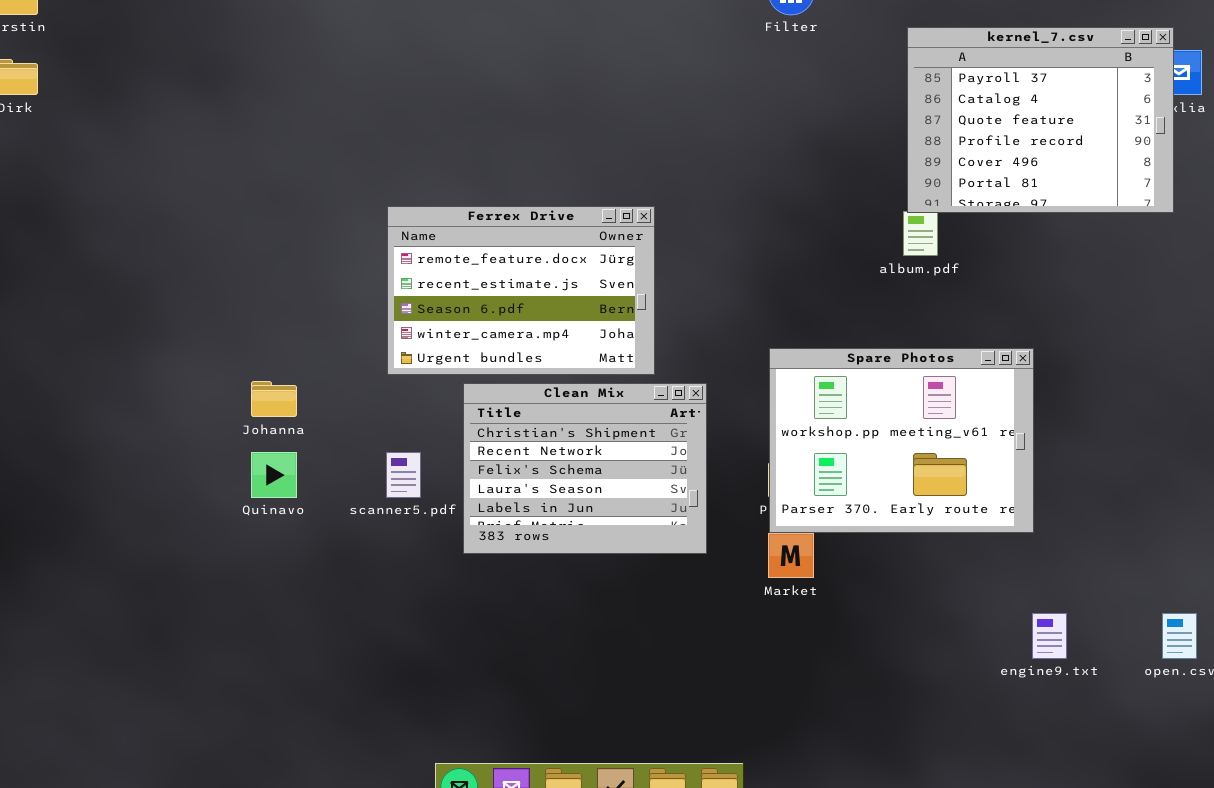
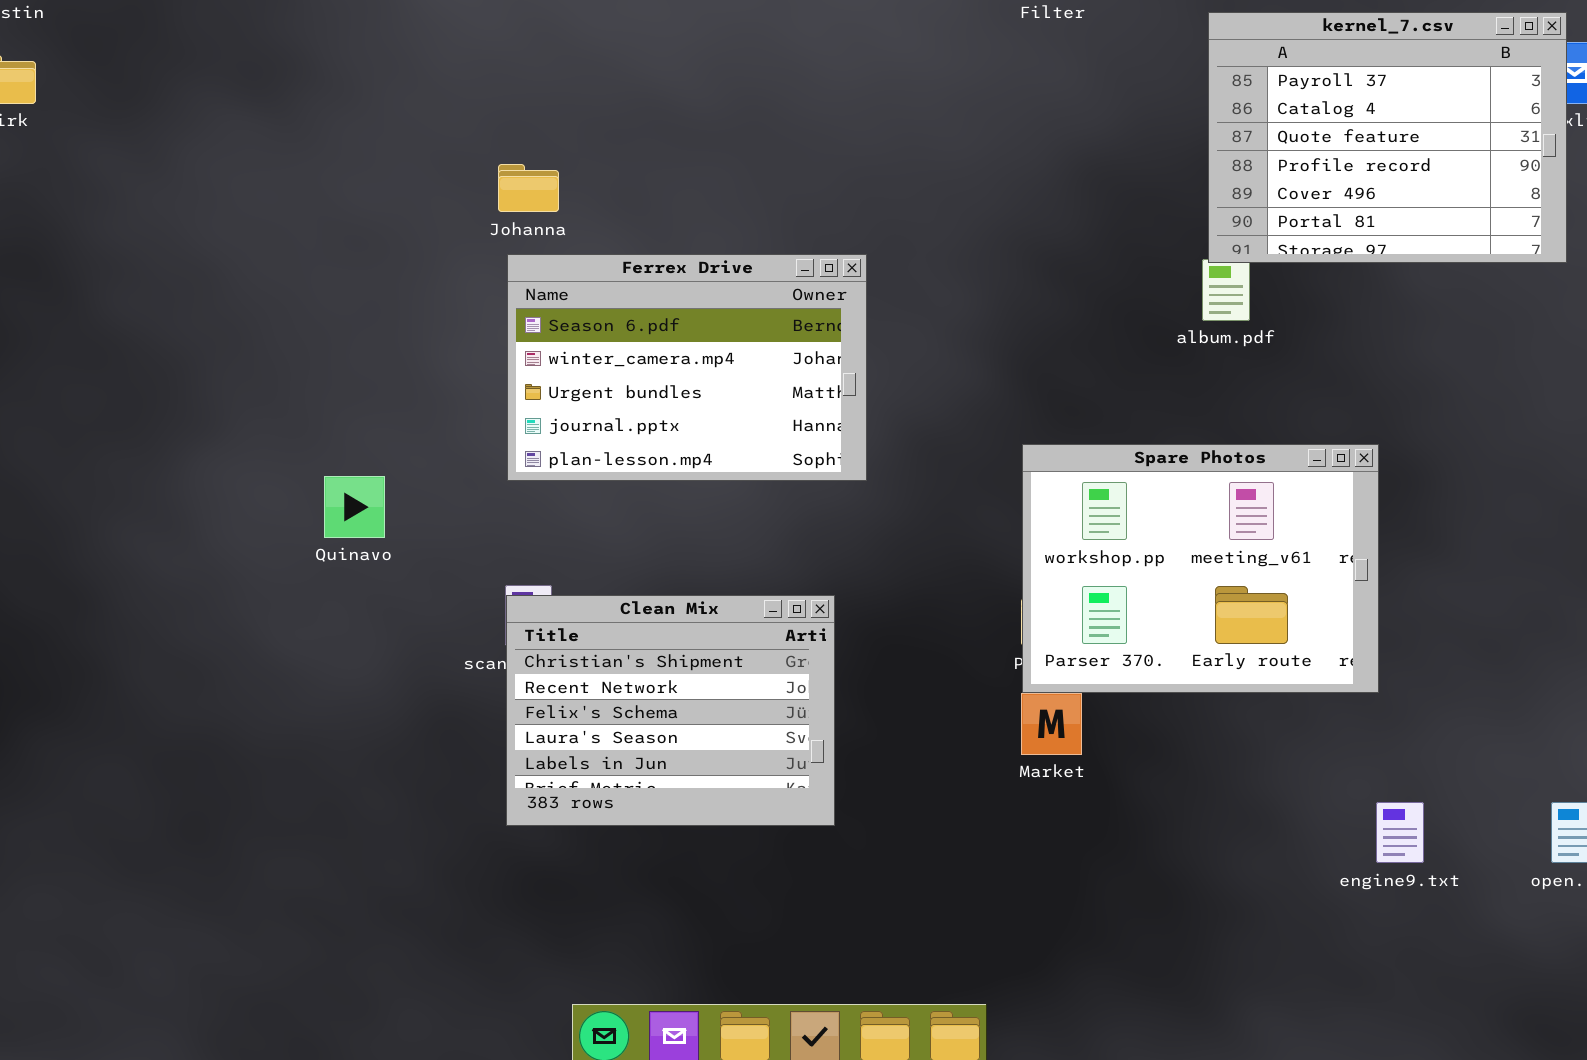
Ferrex Drive: [387,206,655,375] -> [507,254,867,481], scrolled down 2 rows
Johanna: [251,381,297,417] -> [498,164,559,212], moved
Clean Mix: [463,383,707,554] -> [506,595,835,826], moved
Quinavo: [251,452,297,498] -> [324,476,385,538], moved

